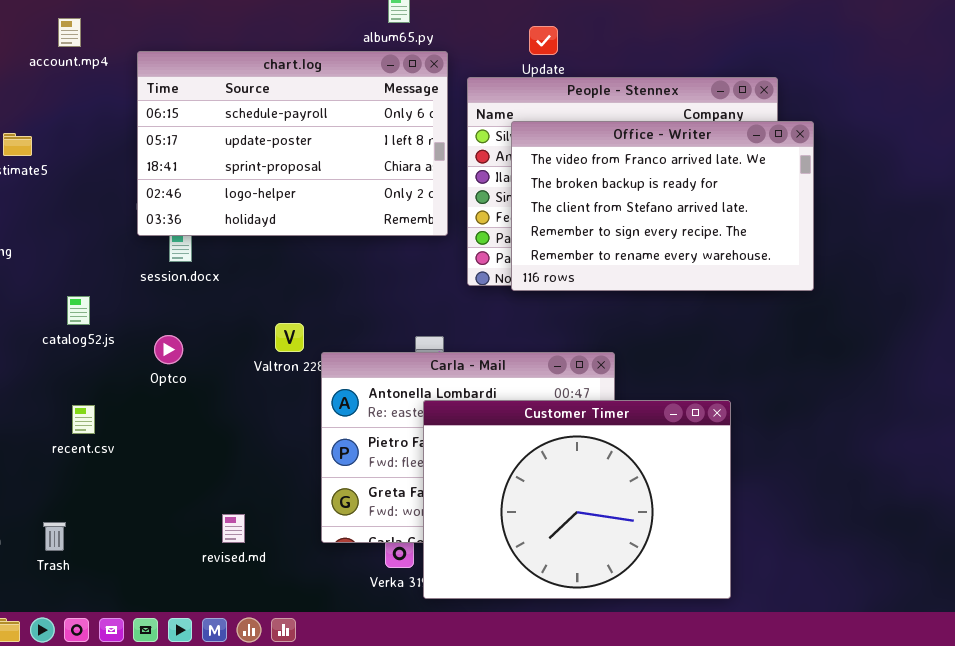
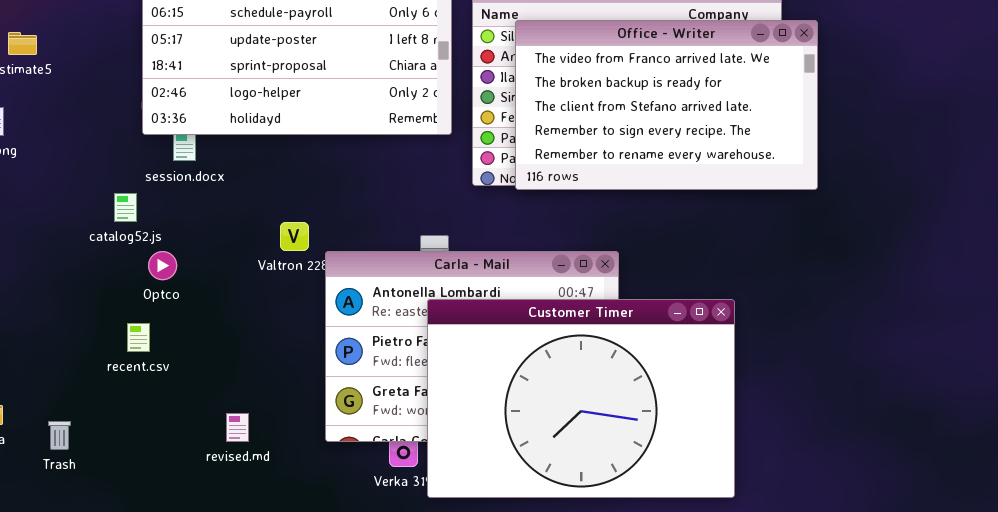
catalog52.js: [67,296,90,325] -> [114,193,137,222], moved
Optco: [154,335,183,364] -> [148,251,177,280], moved
recent.csv: [72,405,95,434] -> [127,323,150,352], moved

